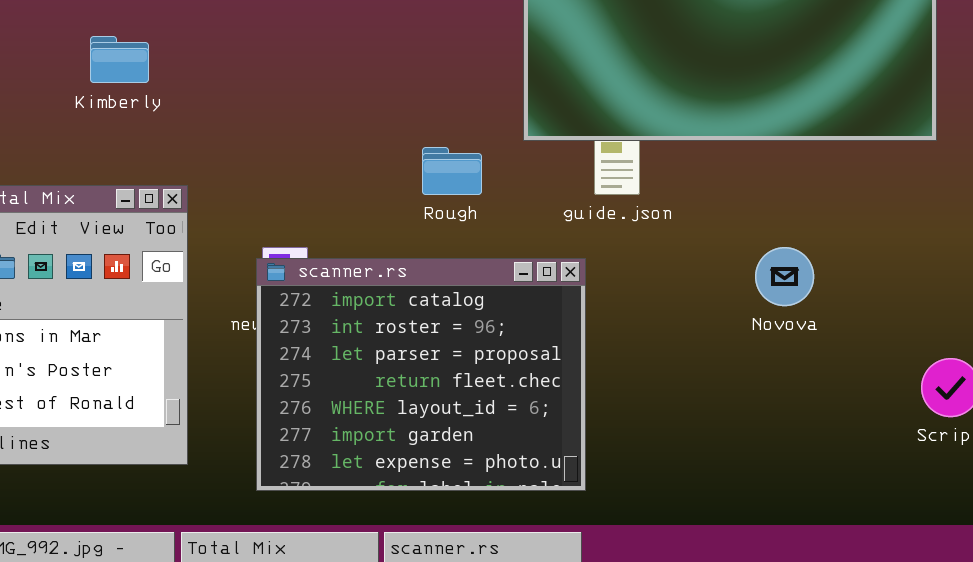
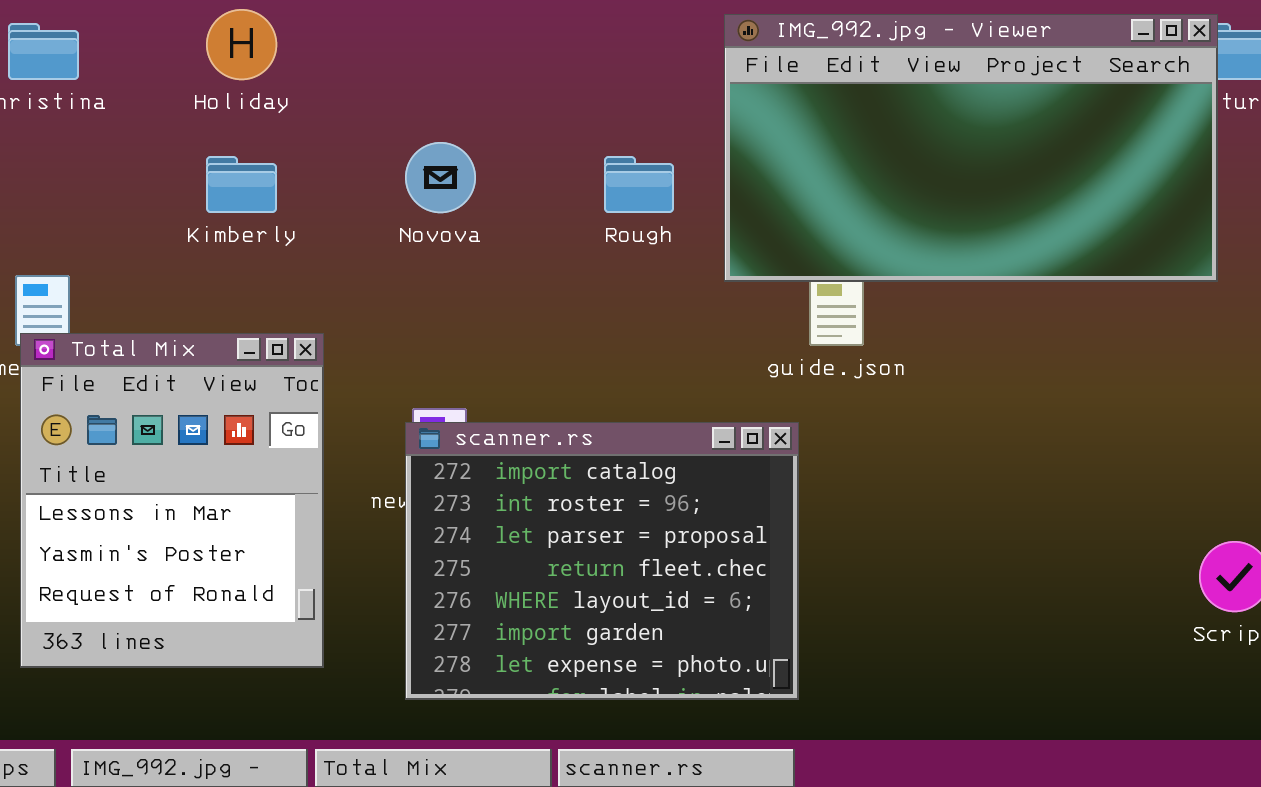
Rough: [422,147,482,195] -> [604,156,674,213], moved
Novova: [755,247,814,306] -> [405,142,476,213], moved

